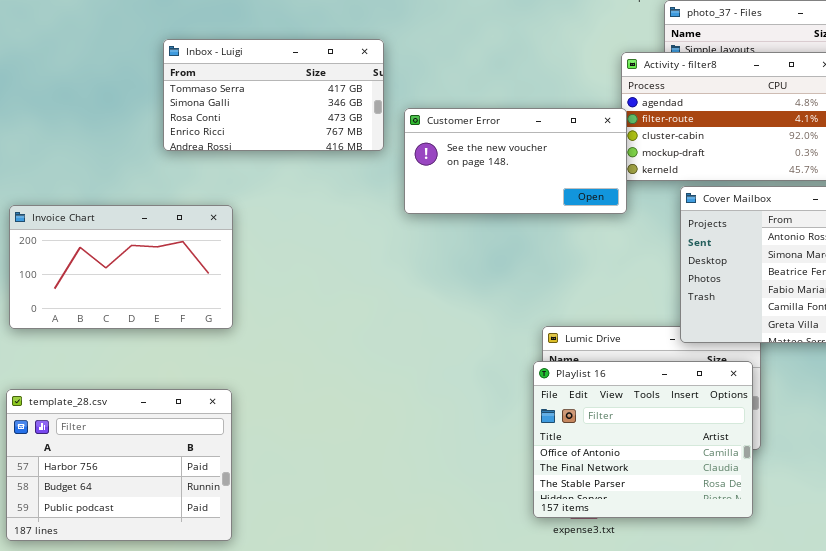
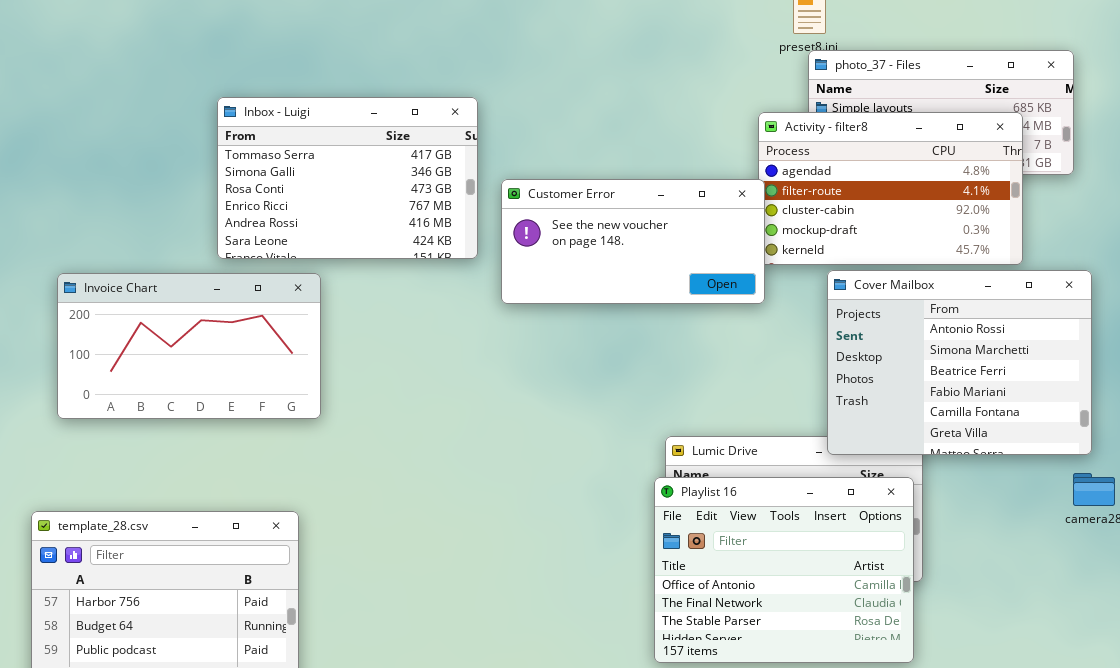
Inbox - Luigi: [163,39,384,151] -> [217,97,478,259], resized
Invoice Chart: [9,205,233,329] -> [57,273,321,419], moved

